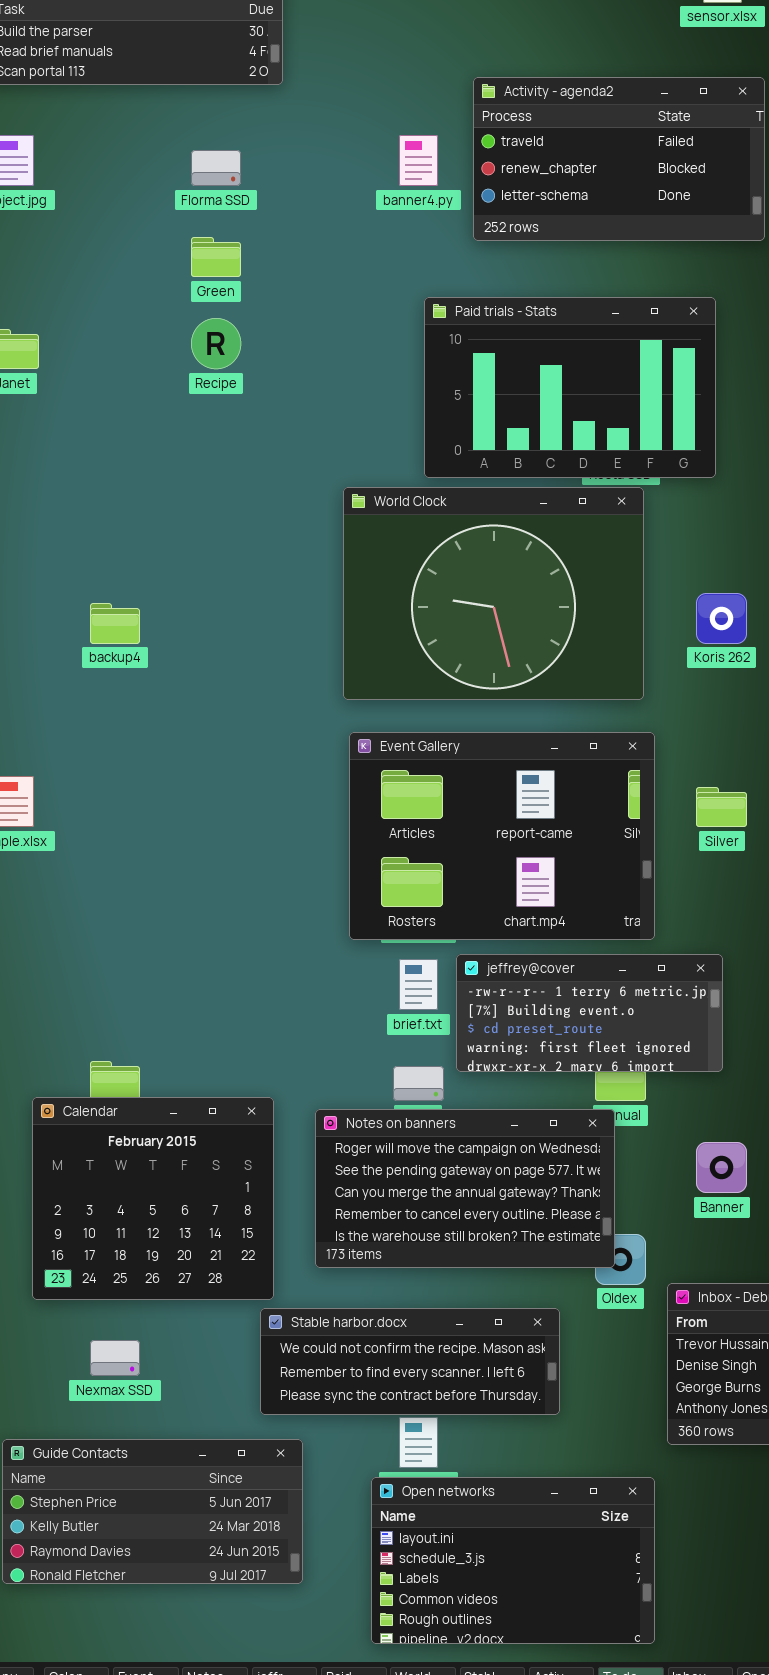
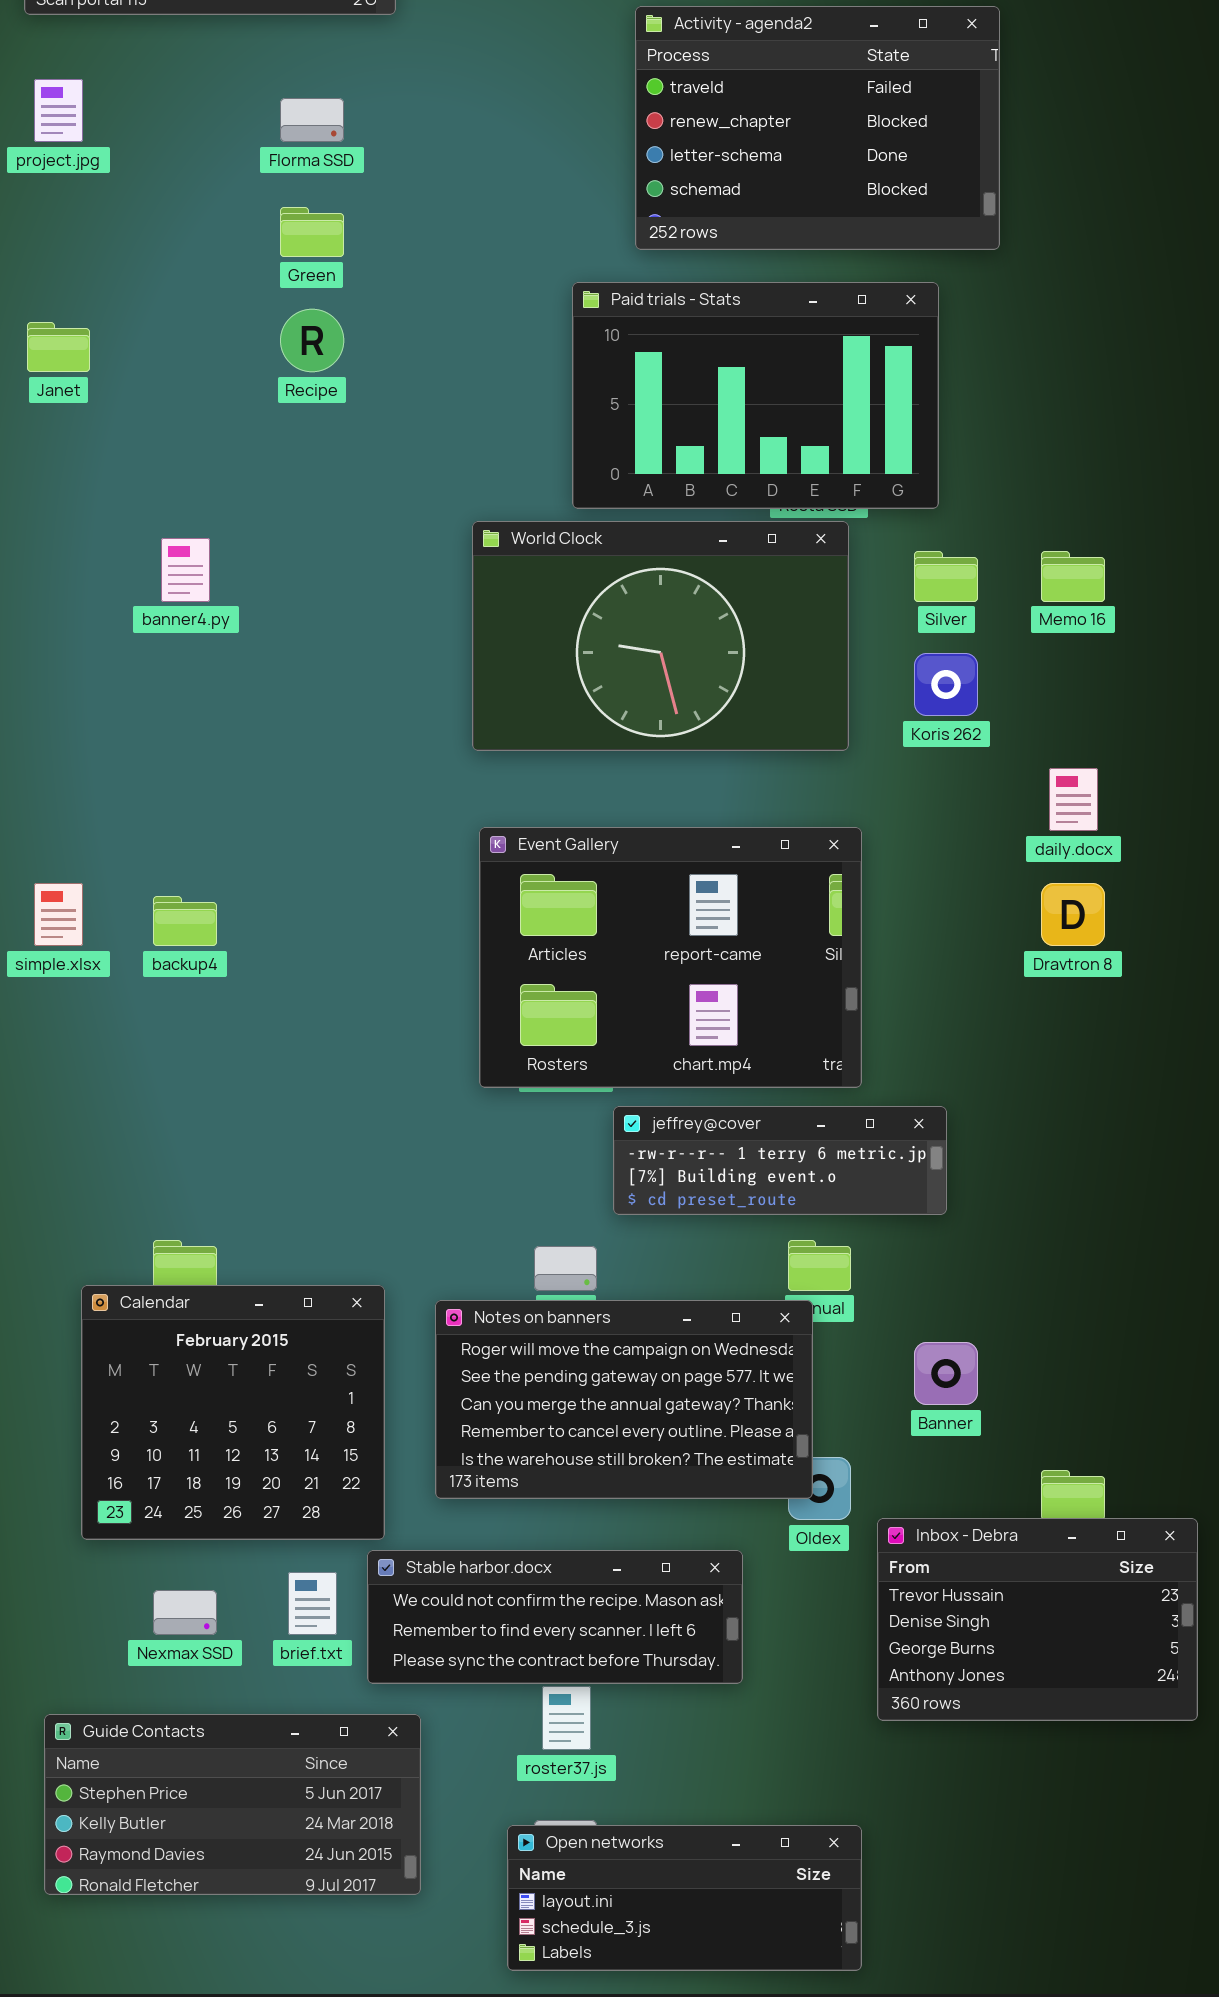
Activity - agenda2: [473,77,765,241] -> [635,6,1000,250], resized
banner4.py: [399,135,438,186] -> [161,538,210,602], moved
World Clock: [343,487,644,700] -> [472,521,849,751], resized
backup4: [90,603,140,644] -> [153,896,217,946], moved
Silver: [696,787,747,827] -> [914,551,978,602], moved
jeffrey@cover: [456,954,723,1072] -> [613,1106,947,1215], resized
brief.txt: [399,959,438,1010] -> [288,1572,337,1635], moved
Open networks: [371,1477,655,1644] -> [507,1825,862,1971], resized

